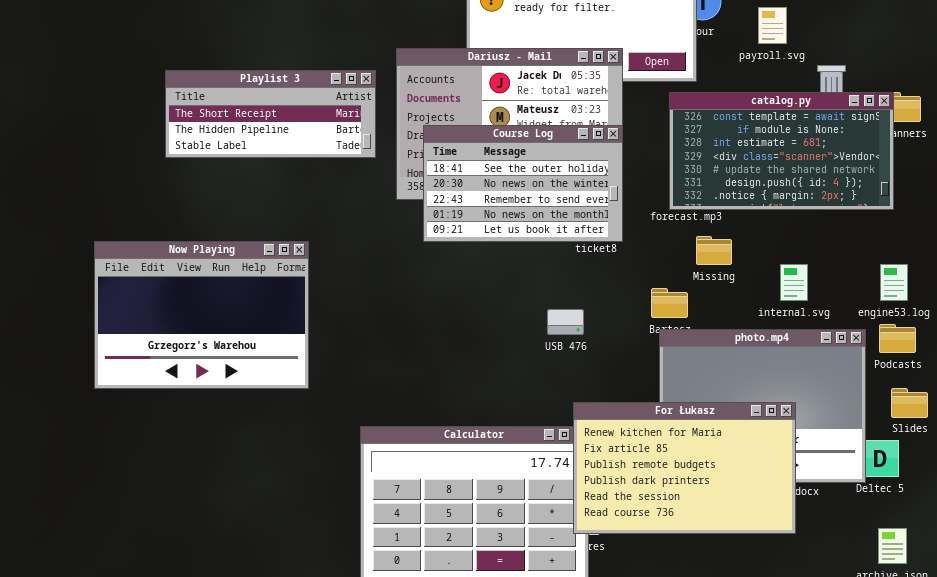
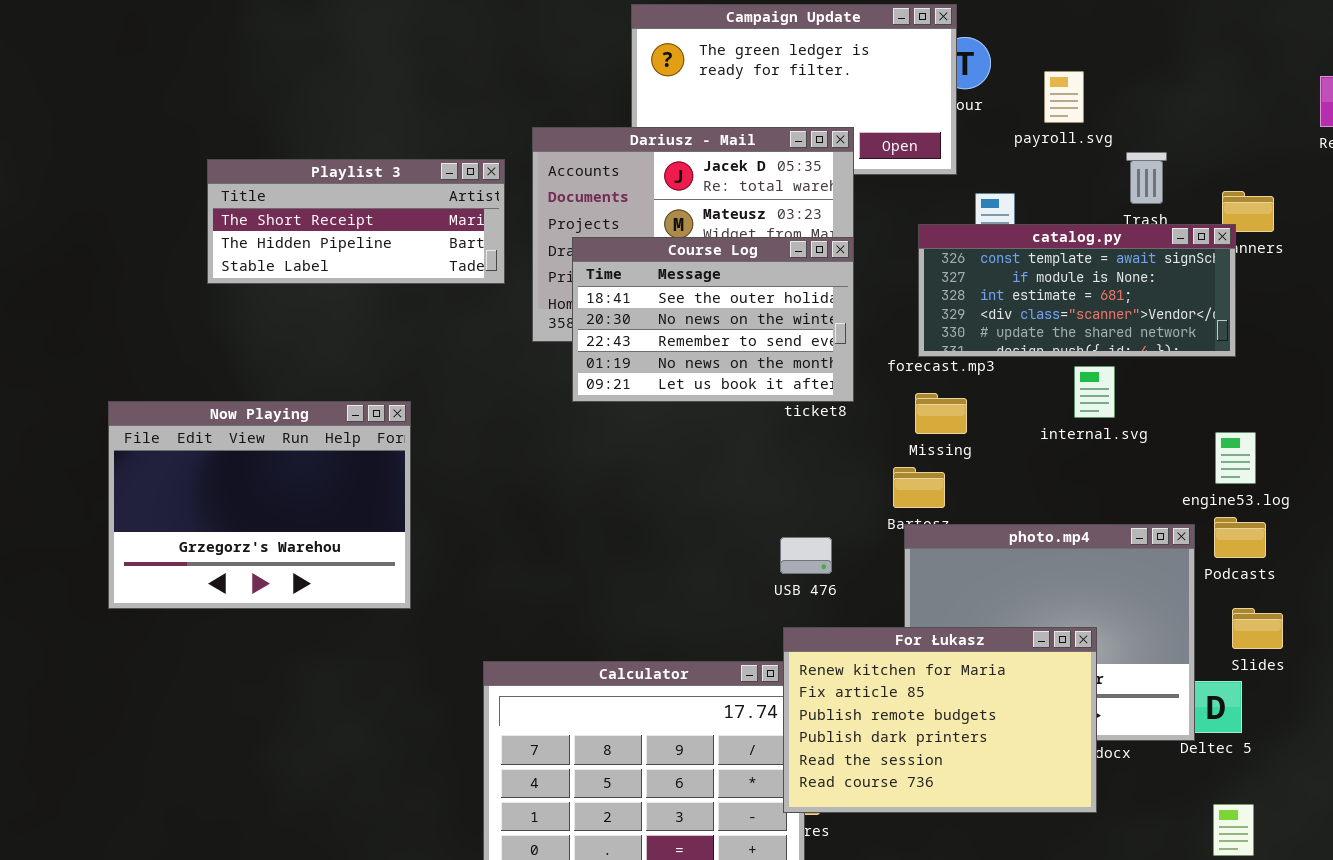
catalog.py: [669,92,894,210] -> [918,224,1236,357], resized
Missing: [696,236,732,265] -> [915,393,967,434], moved
internal.svg: [780,264,808,301] -> [1074,366,1115,418], moved
USB 476: [547,309,584,335] -> [780,537,832,574], moved

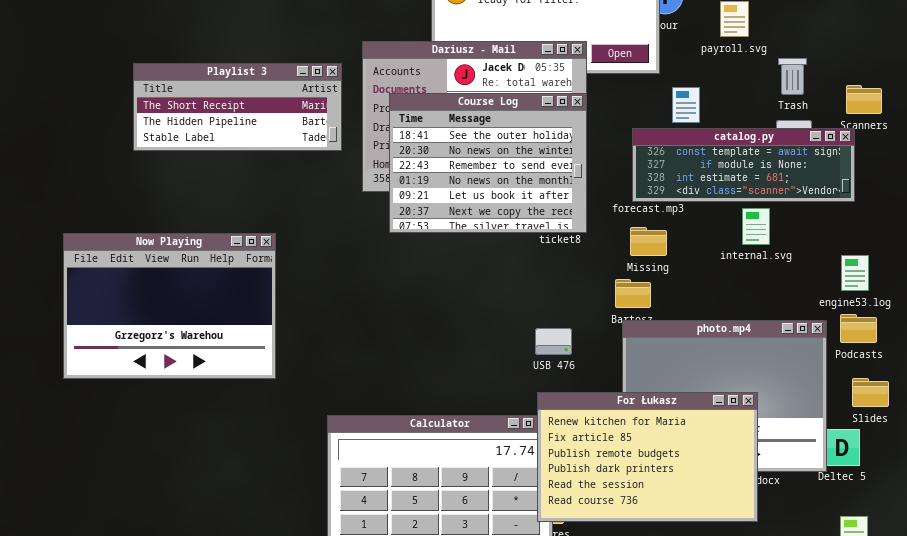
catalog.py: [918,224,1236,357] -> [632,128,855,202], resized
Course Log: [572,237,854,402] -> [389,93,587,233], resized

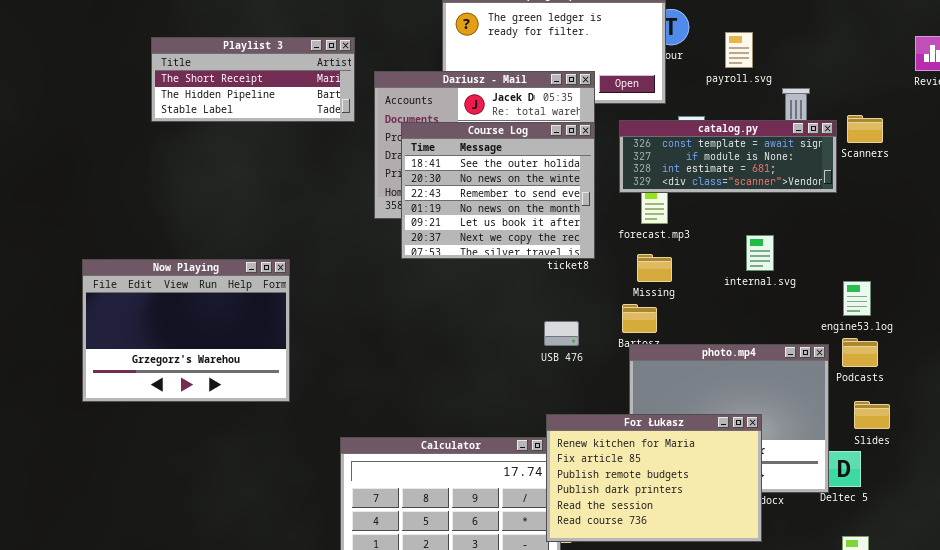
Playlist 3: [133,63,342,151] -> [151,37,355,122], moved
catalog.py: [632,128,855,202] -> [619,120,837,193], moved
USB 476: [535,328,572,355] -> [544,321,579,346], moved

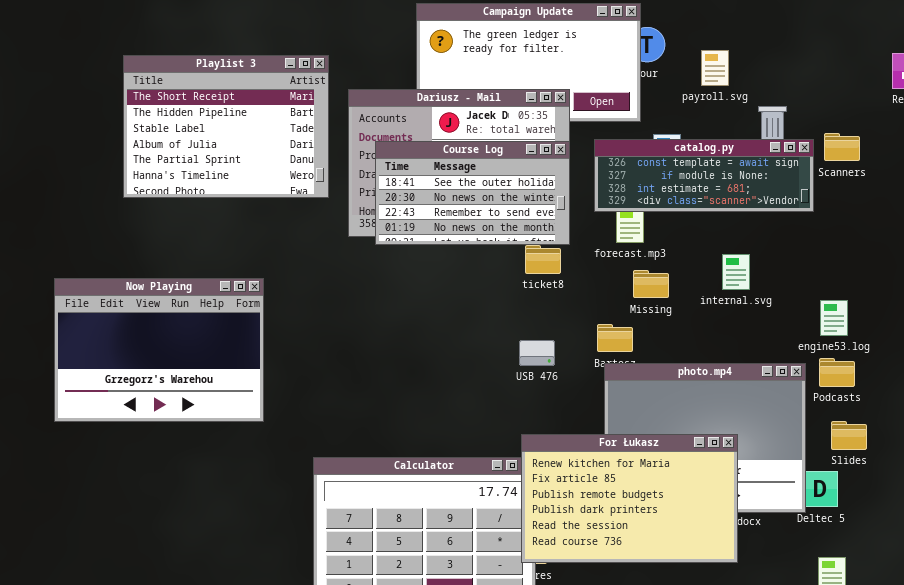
Playlist 3: [151,37,355,122] -> [123,55,329,198], resized
Course Log: [401,122,595,259] -> [375,141,570,245], resized
Missing: [637,254,672,282] -> [633,270,669,298], moved

